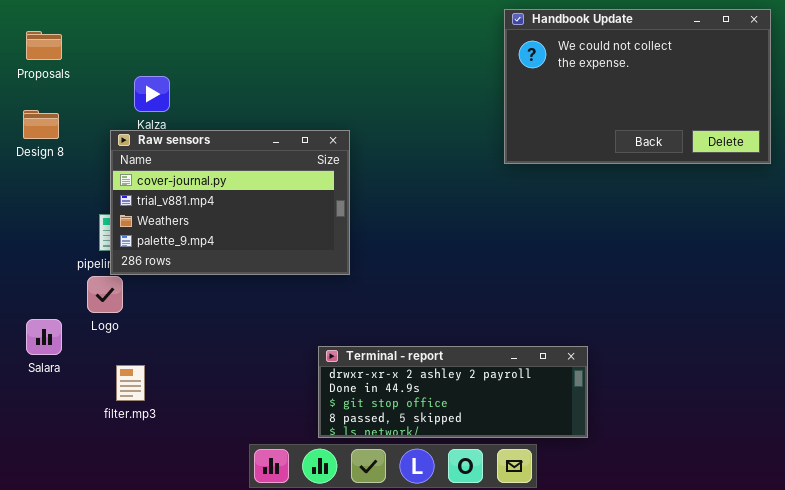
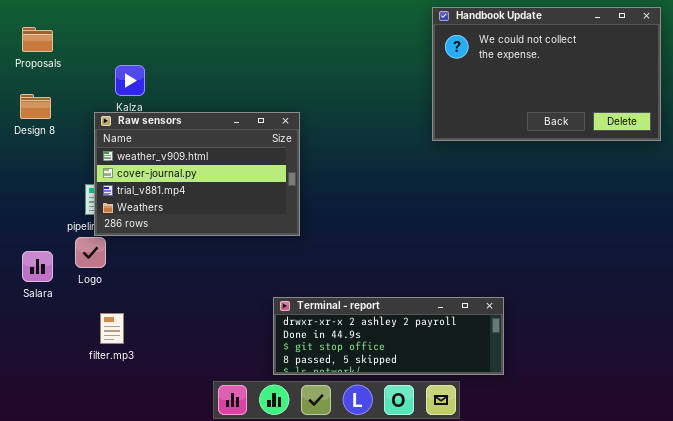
Raw sensors: [110,130,350,275] -> [94,112,300,236], scrolled up 1 row
Salara: [26,319,62,355] -> [22,251,53,282], moved

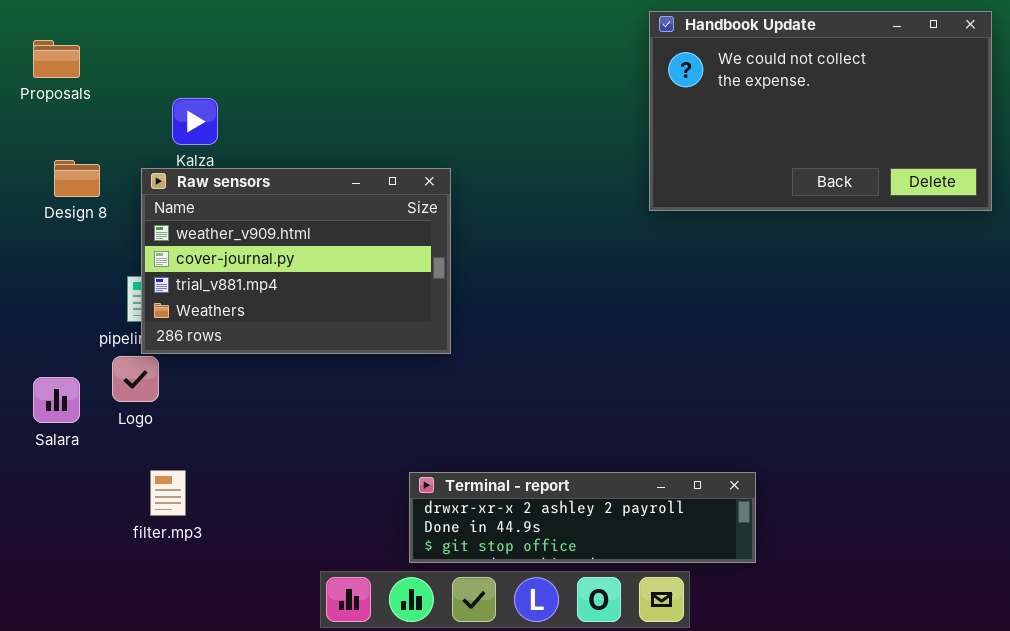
Design 8: [20,94,51,119] -> [54,160,100,197], moved
Terminal - report: [273,297,504,375] -> [409,472,756,563], resized

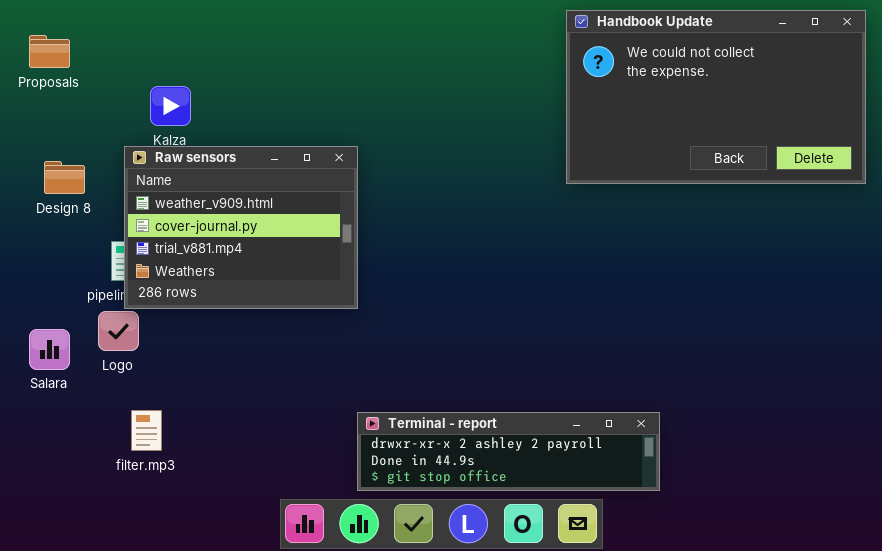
Design 8: [54,160,100,197] -> [44,161,85,194], moved
Raw sensors: [141,168,451,354] -> [124,146,358,309], resized

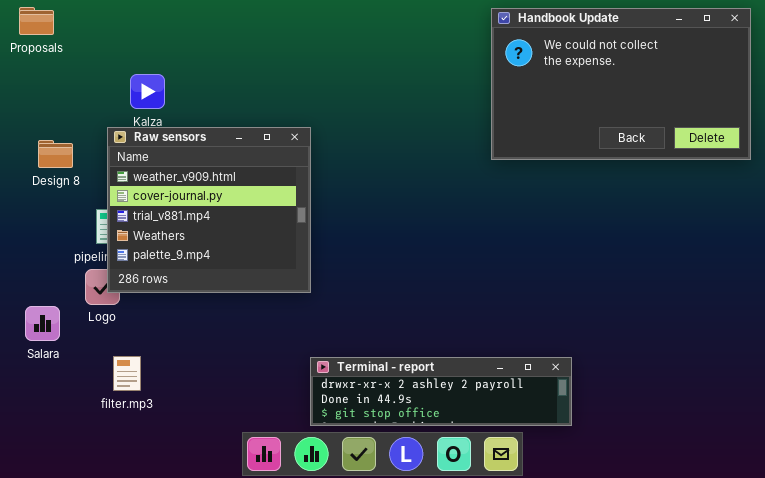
Proposals: [29,35,70,68] -> [19,7,54,35], moved
Raw sensors: [124,146,358,309] -> [107,127,311,293], resized
Salara: [29,329,70,370] -> [25,306,60,341], moved

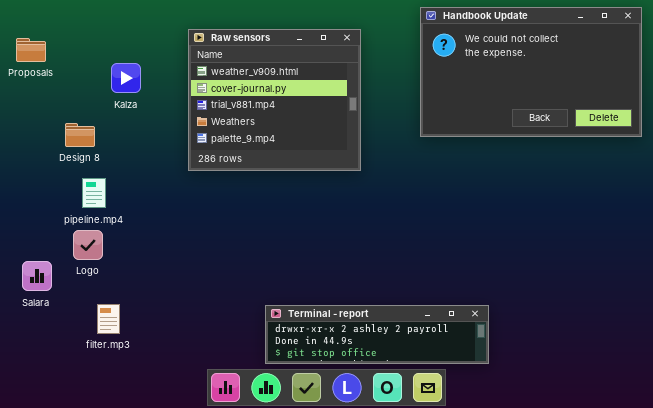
Proposals: [19,7,54,35] -> [16,38,46,62], moved
Raw sensors: [107,127,311,293] -> [188,29,361,171], moved
Design 8: [38,140,73,168] -> [65,123,95,147], moved

